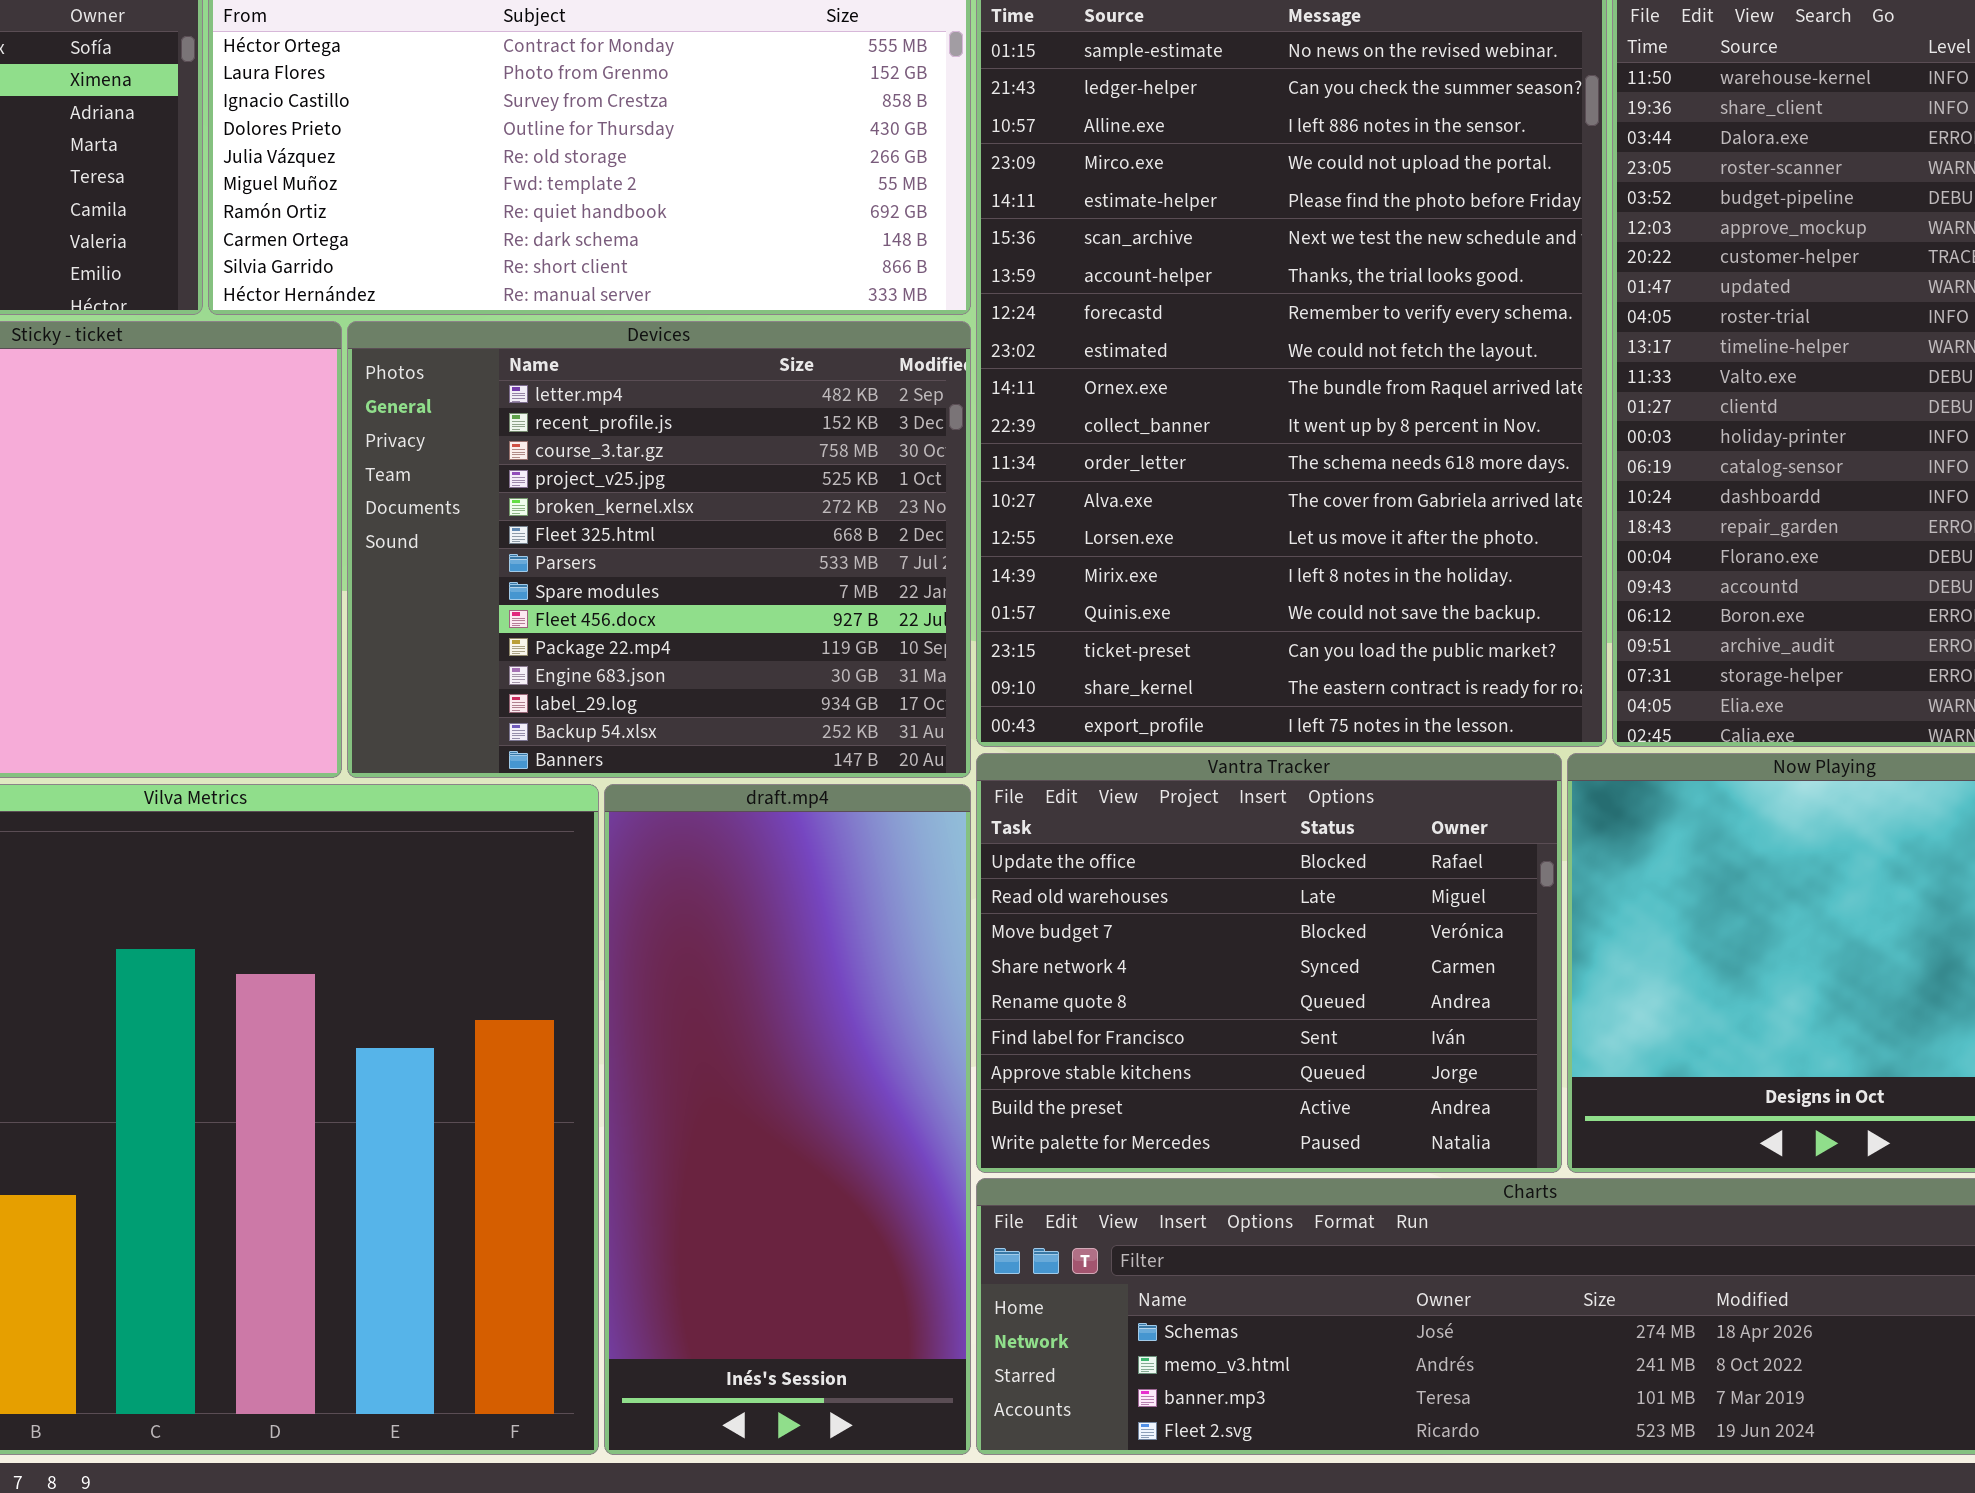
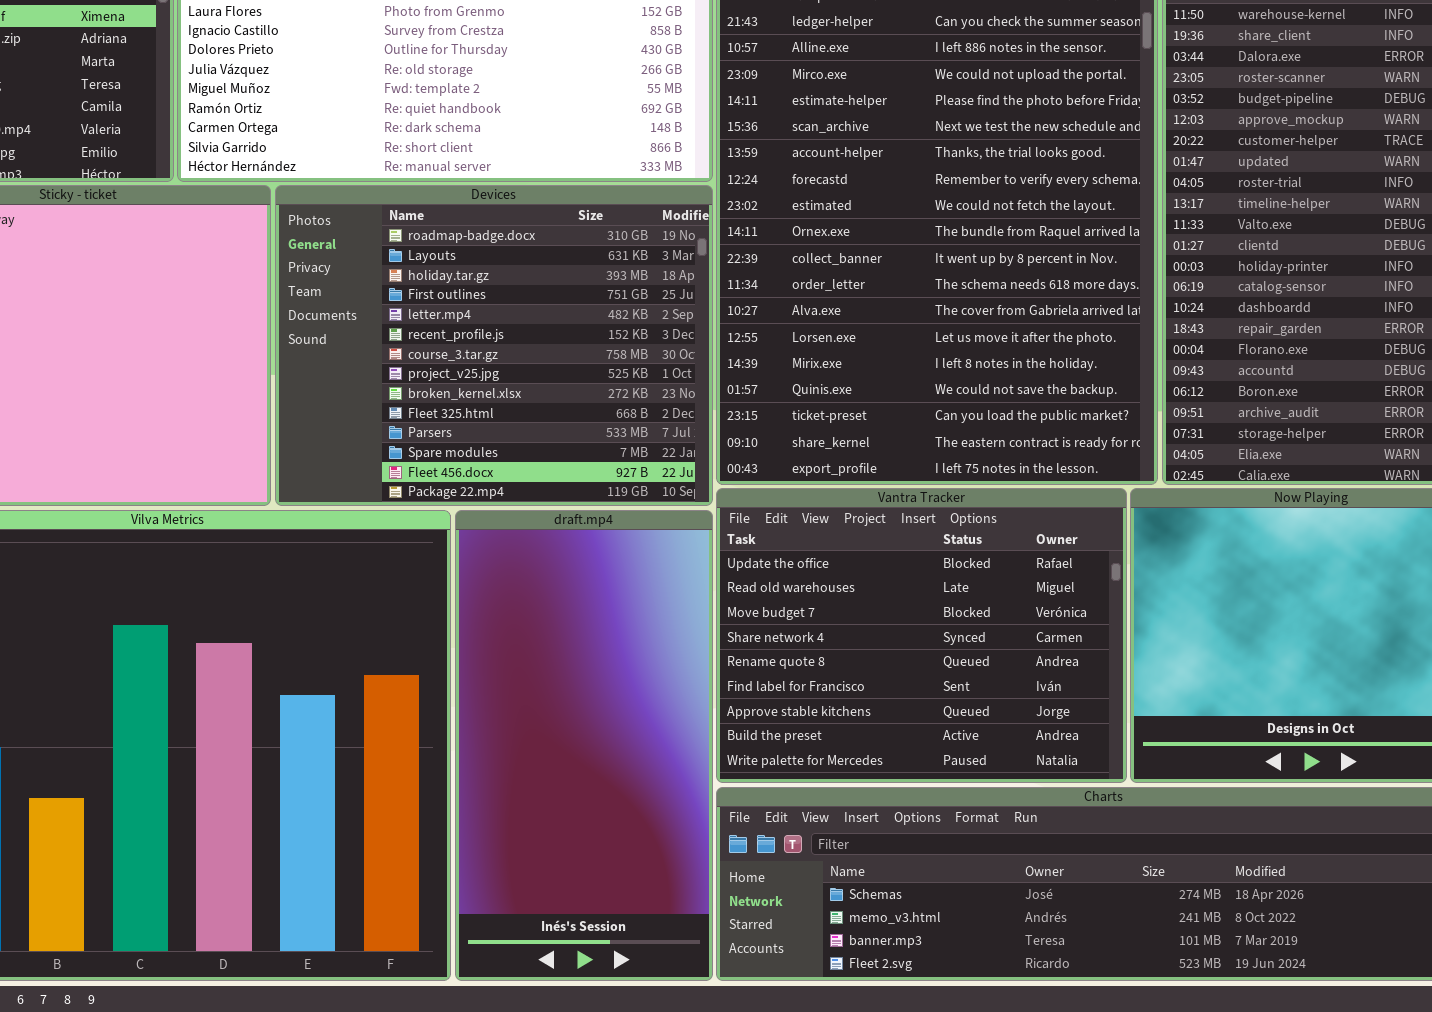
Devices: [347,321,971,778] -> [275,185,713,506], scrolled up 4 rows

